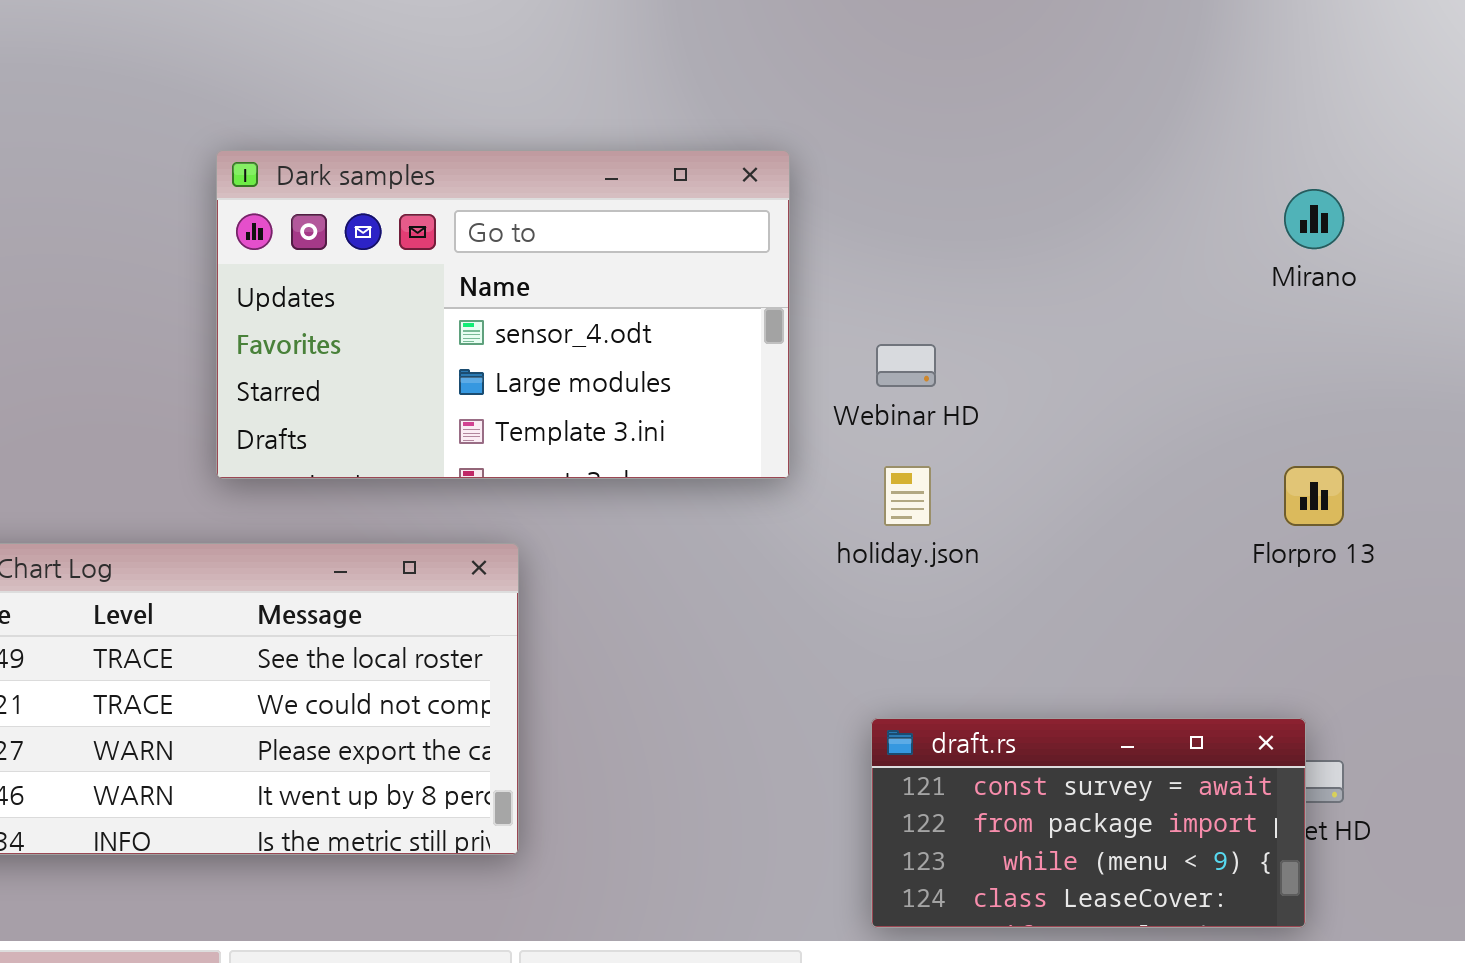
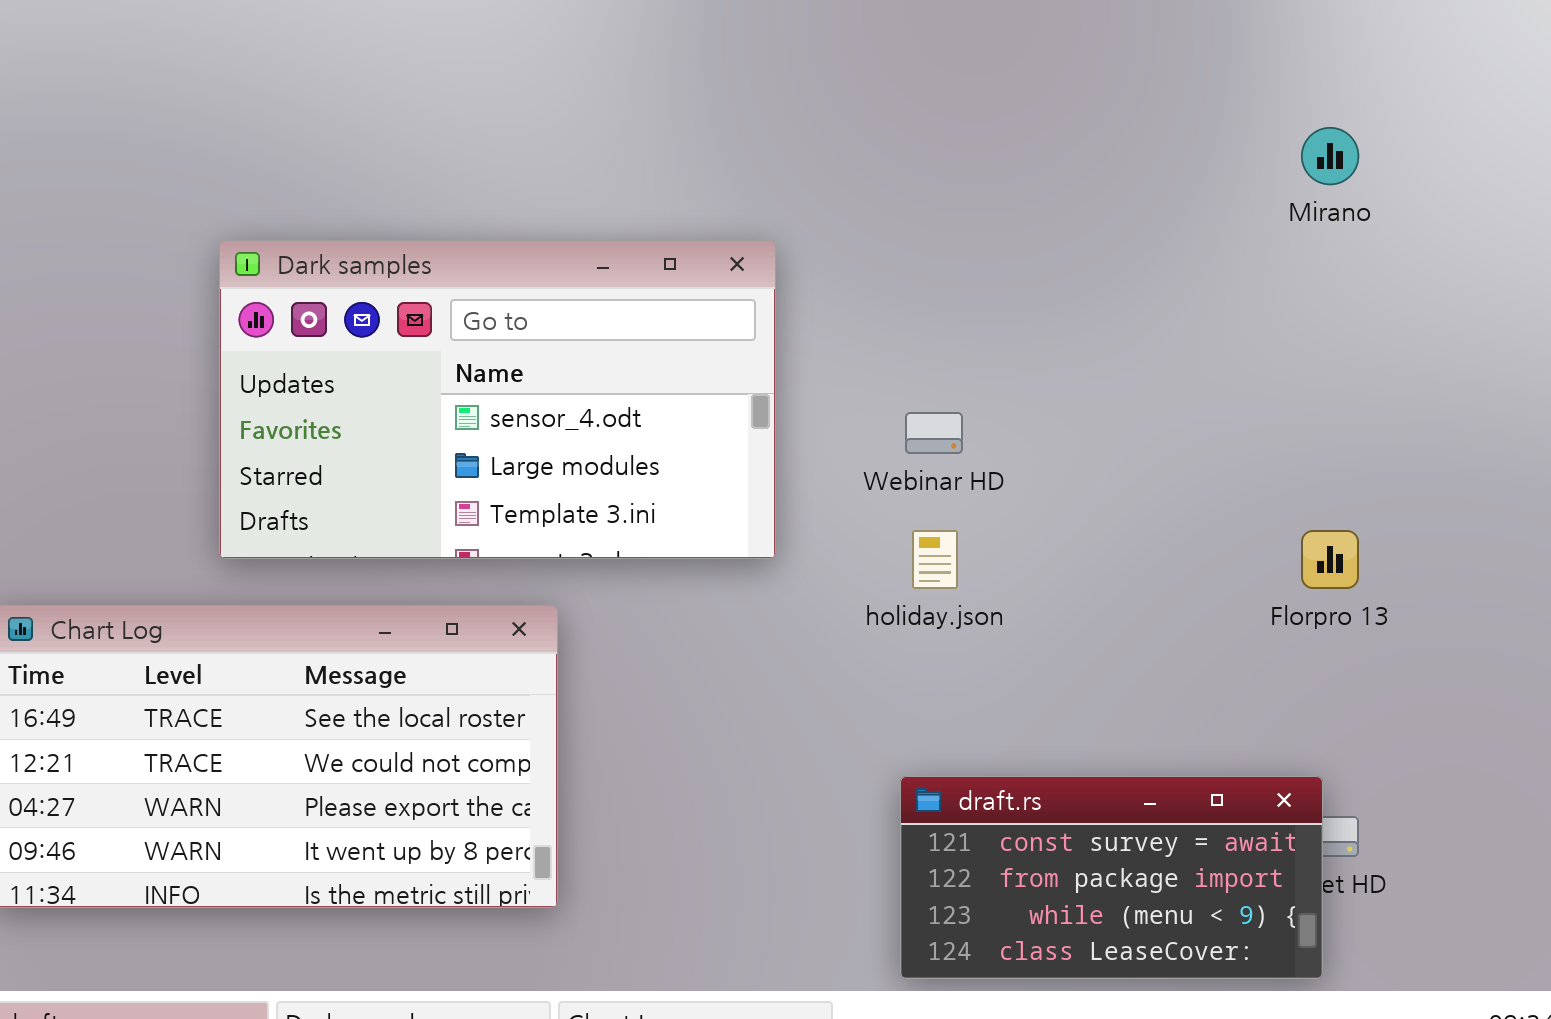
Dark samples: [216,150,790,479] -> [219,240,776,559], moved
Mirano: [1284,189,1344,249] -> [1301,127,1359,185], moved

